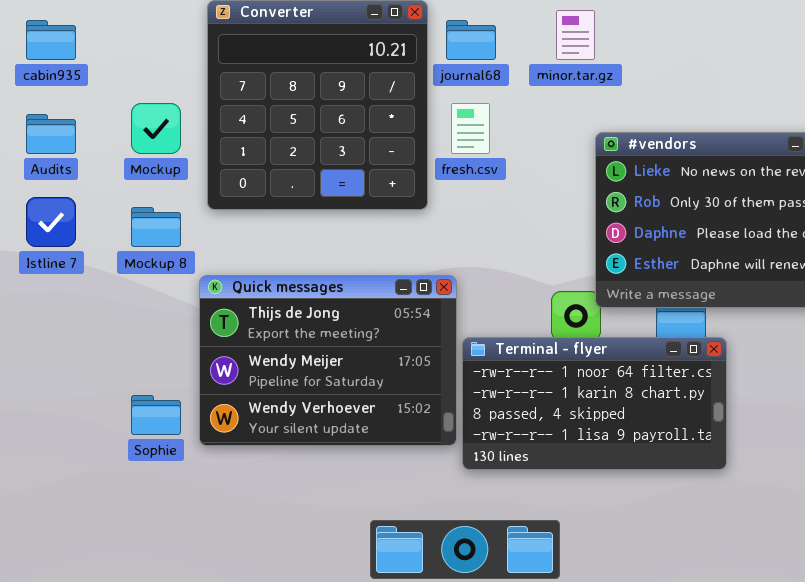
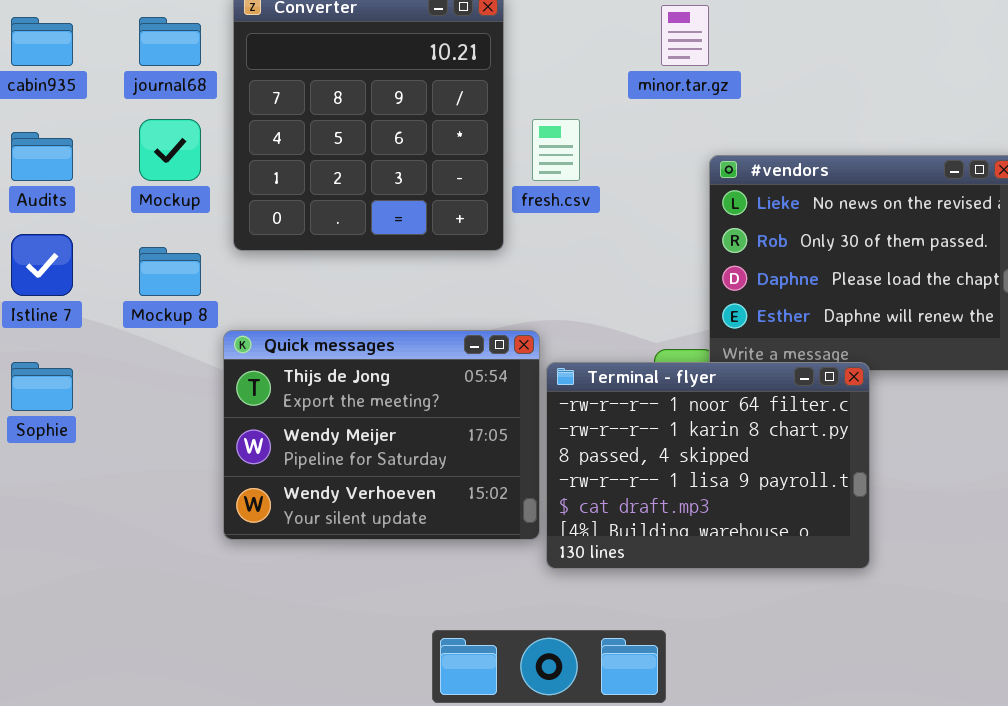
journal68: [446,20,496,60] -> [139,17,201,66], moved
Terminal - flyer: [462,337,727,470] -> [546,362,870,569], resized
Sophie: [131,395,181,435] -> [11,362,73,411], moved

